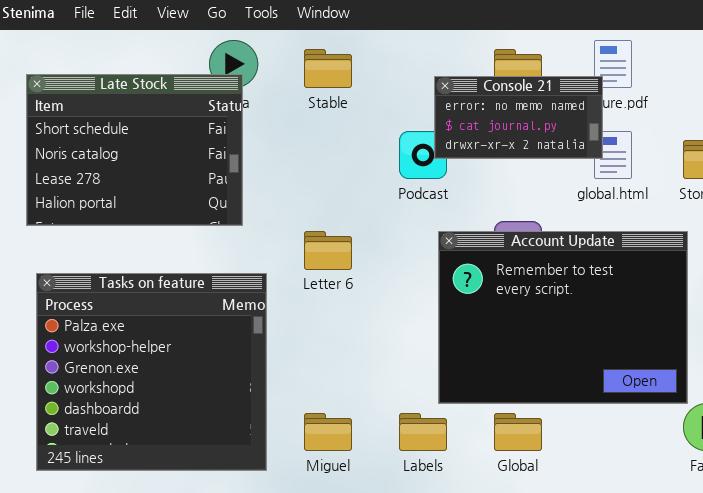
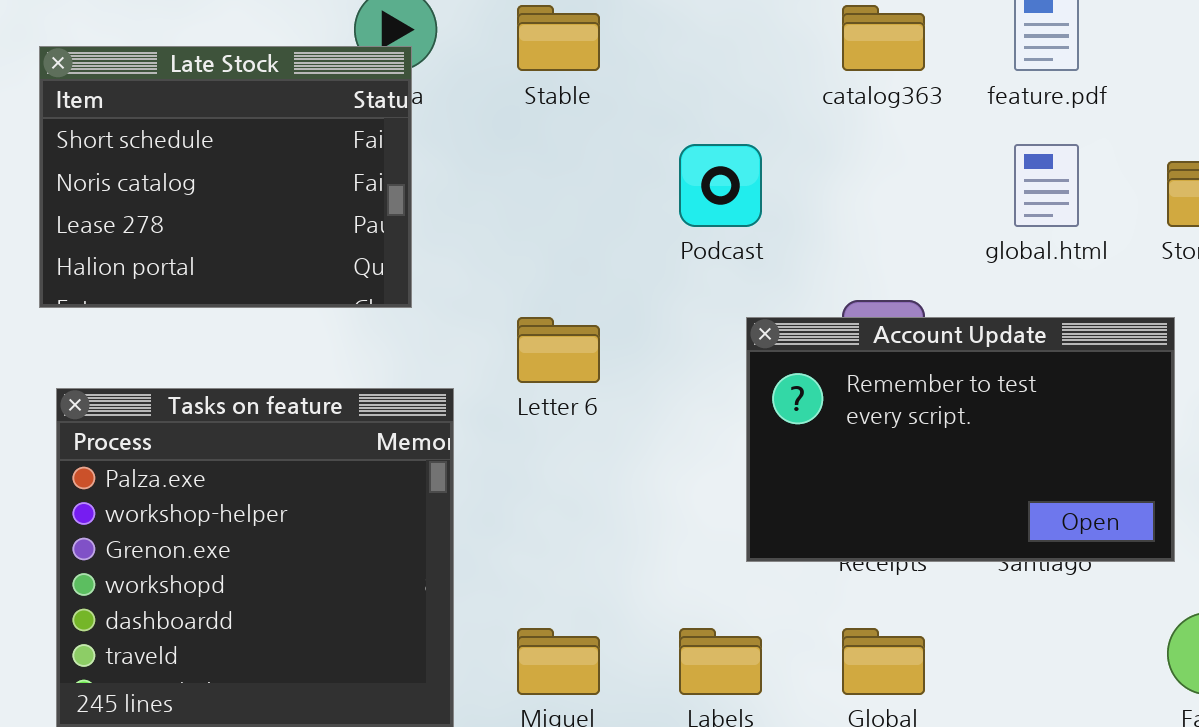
Console 21: [434,76,603,159] -> none, closed
Account Update: [438,231,688,404] -> [746,317,1175,562], resized

